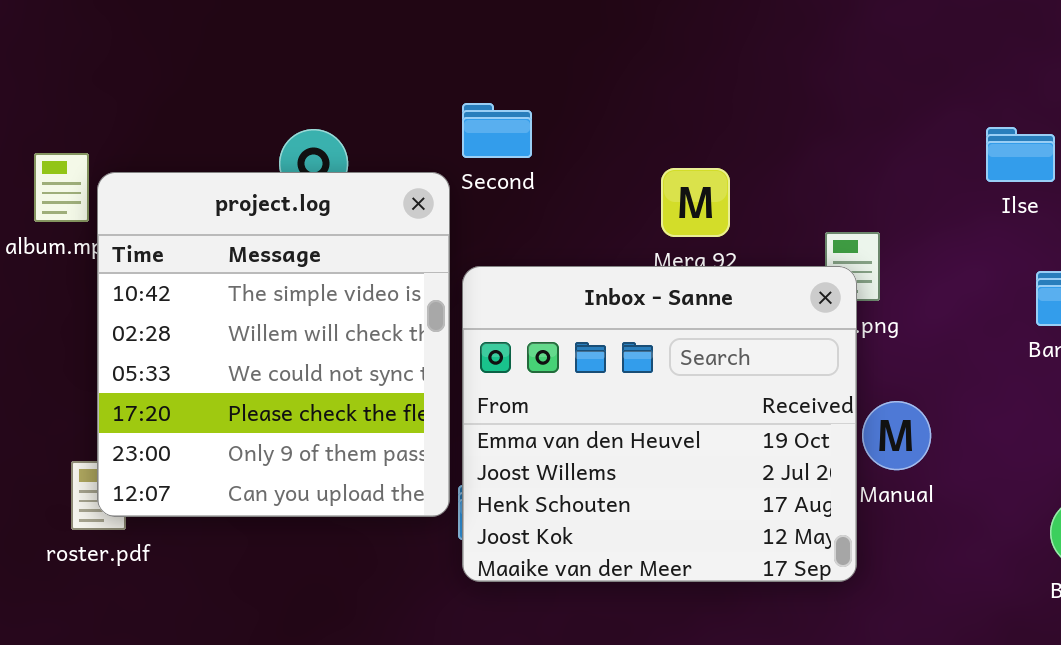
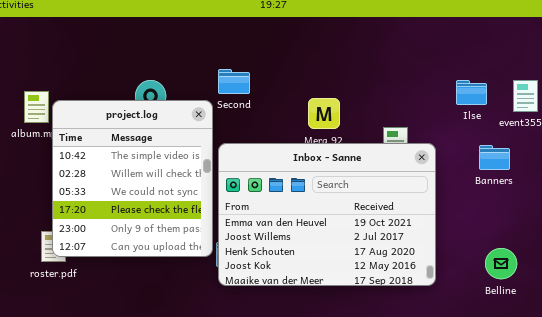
Inbox - Sanne: [462,266,857,582] -> [218,143,436,286], resized

